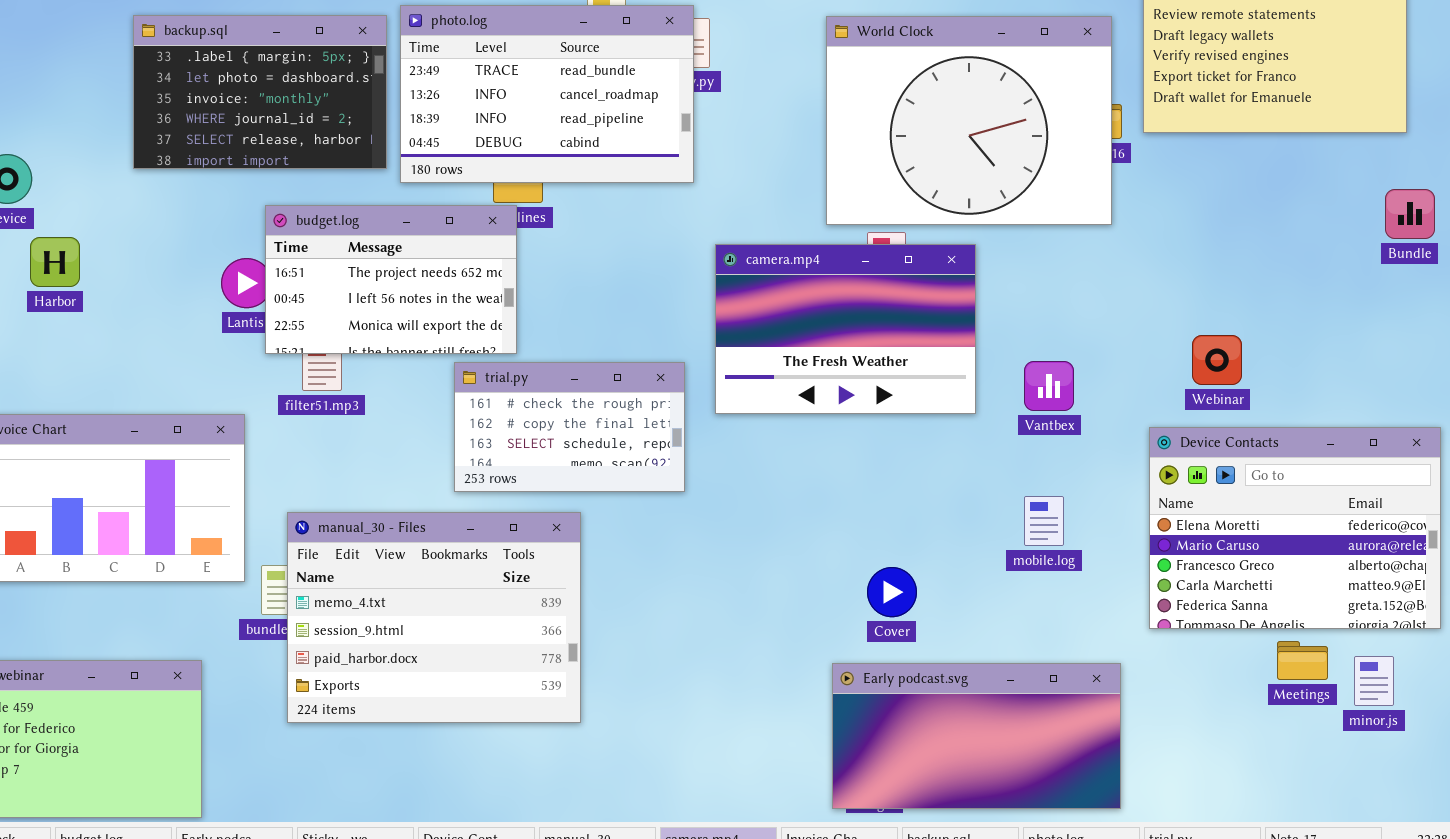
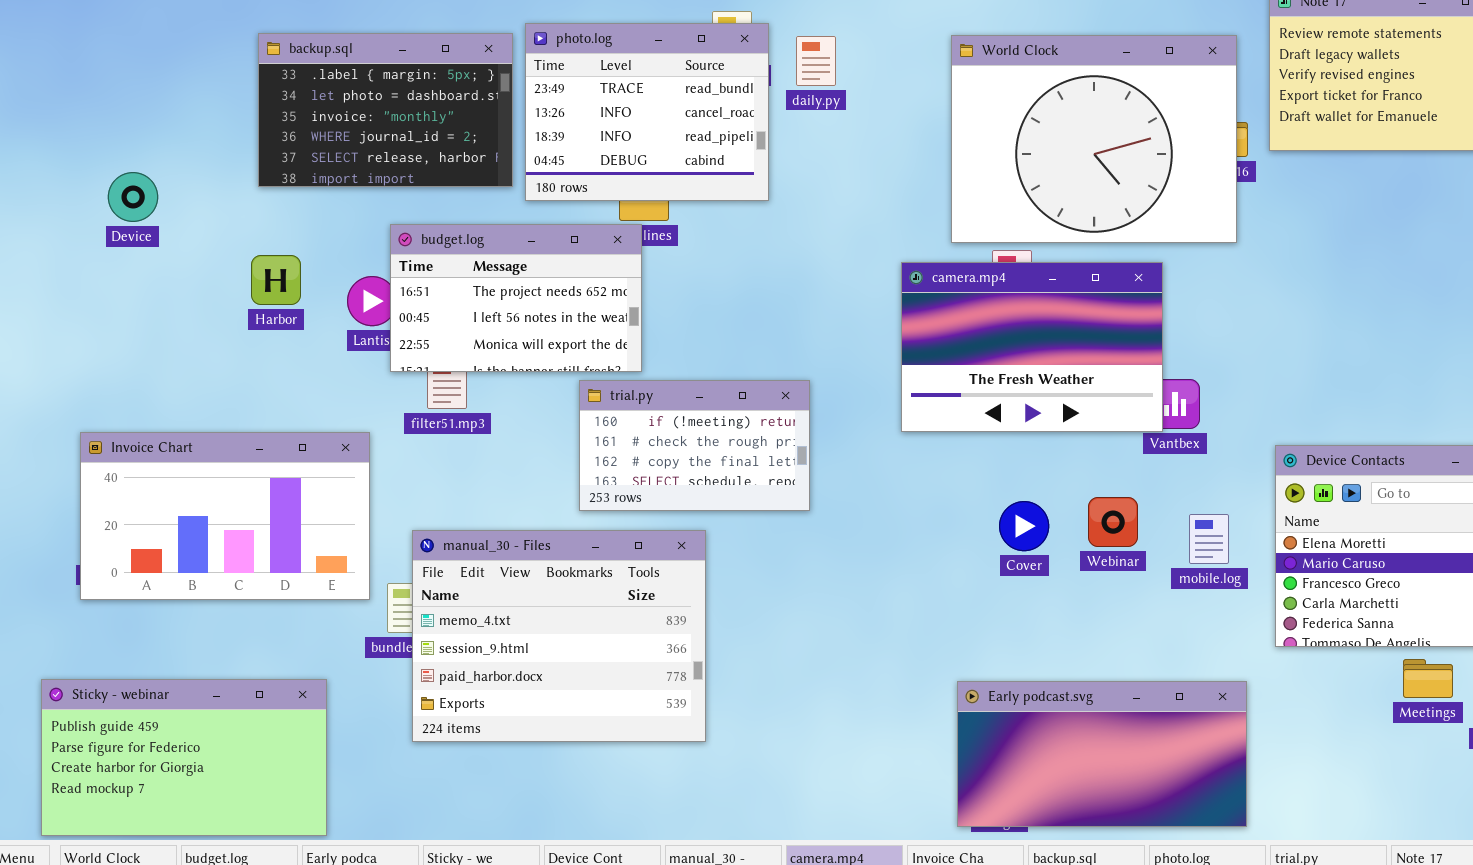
photo.log: [400,5,694,183] -> [525,23,769,201], resized
Harbor: [30,237,80,287] -> [251,255,301,305], moved
camera.mp4: [715,244,976,414] -> [901,262,1163,432], moved
Webinar: [1192,335,1242,385] -> [1088,497,1138,547], moved
trial.py: [454,362,685,492] -> [579,380,810,511], scrolled up 1 row
mobile.log: [1024,496,1064,546] -> [1189,514,1229,564], moved
Cover: [867,567,917,617] -> [999,501,1049,551], moved

